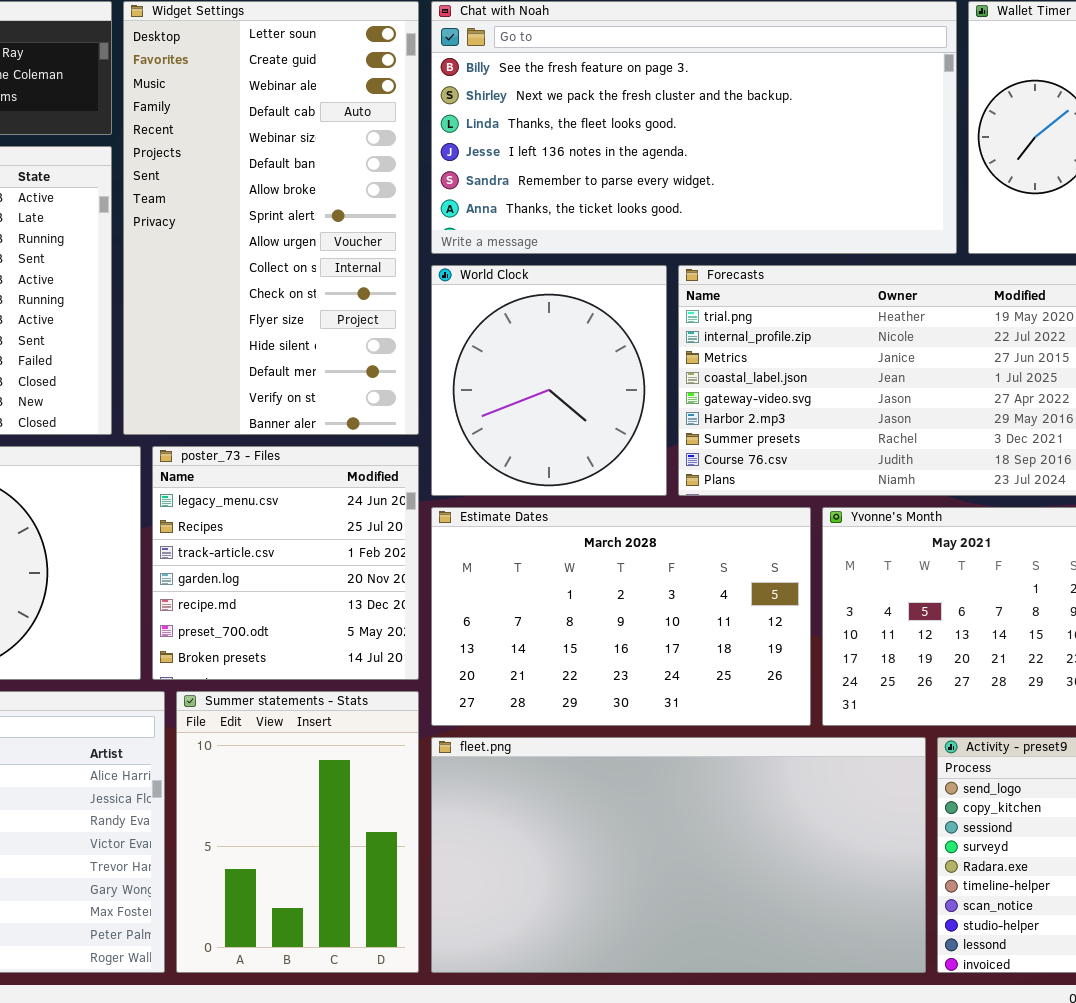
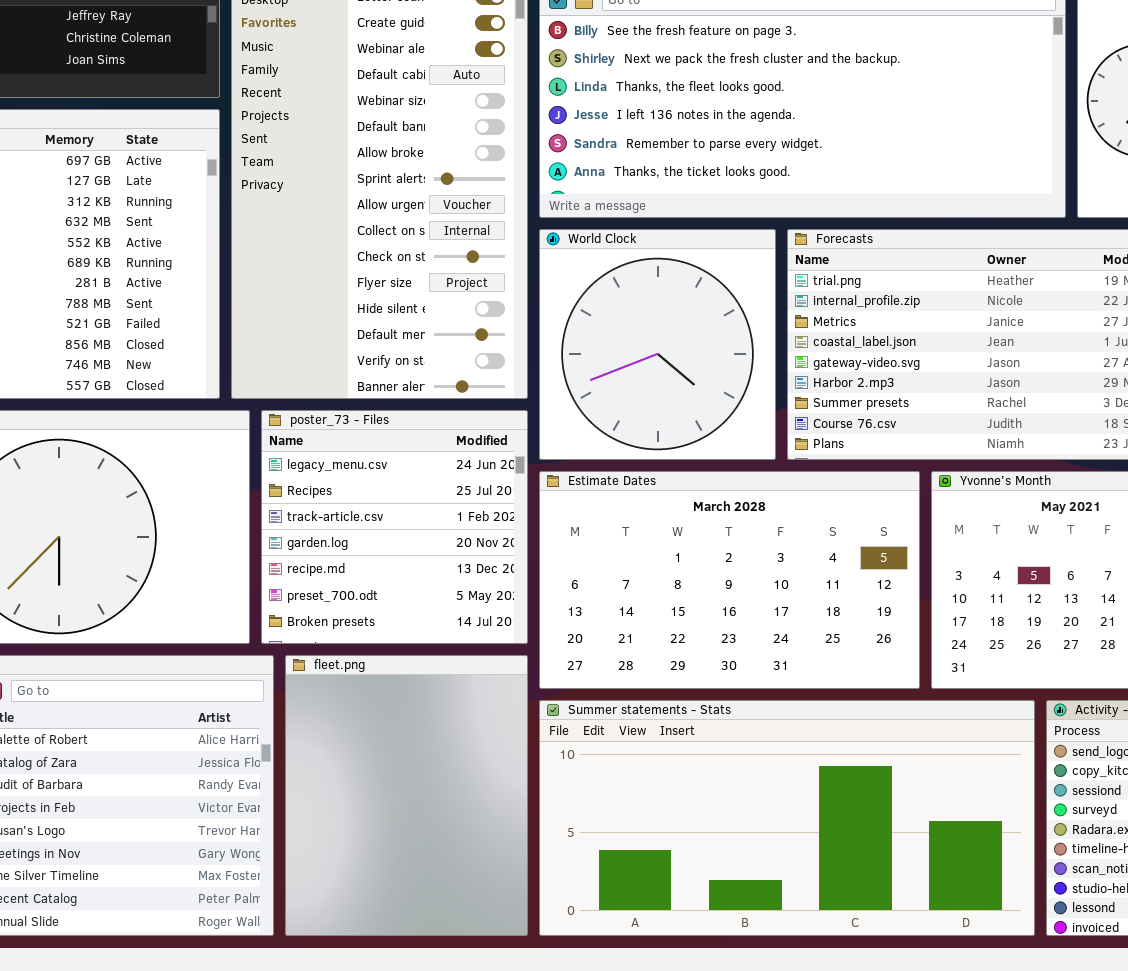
Summer statements - Stats: [176,691,419,973] -> [539,700,1035,936], moved, resized
fleet.png: [431,737,926,973] -> [285,655,528,936], moved, resized

